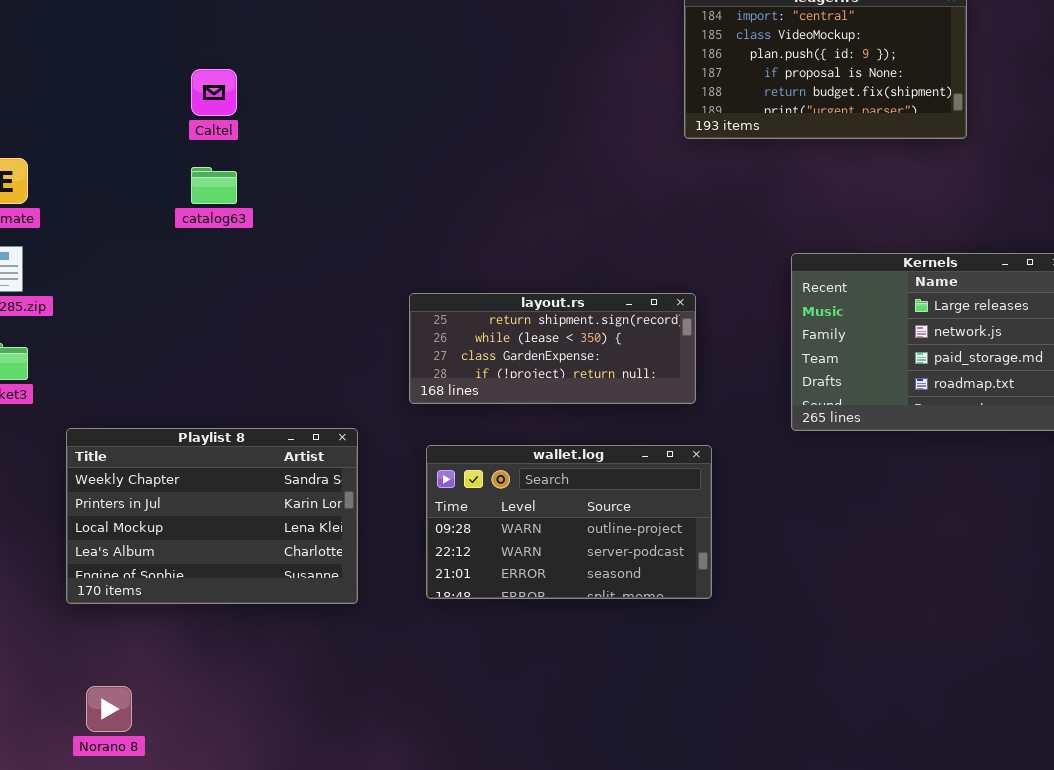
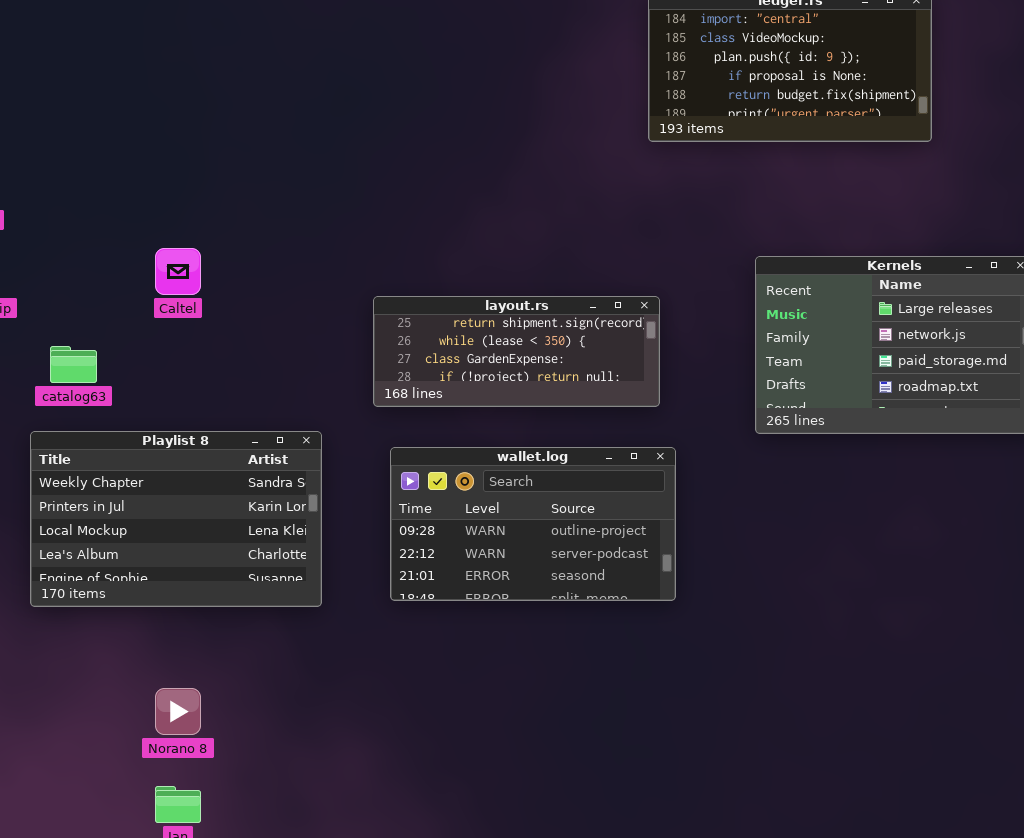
Caltel: [191,69,237,116] -> [155,248,201,295], moved
catalog63: [191,167,237,204] -> [50,346,97,383], moved
Norano 8: [86,686,132,732] -> [155,688,201,735], moved

